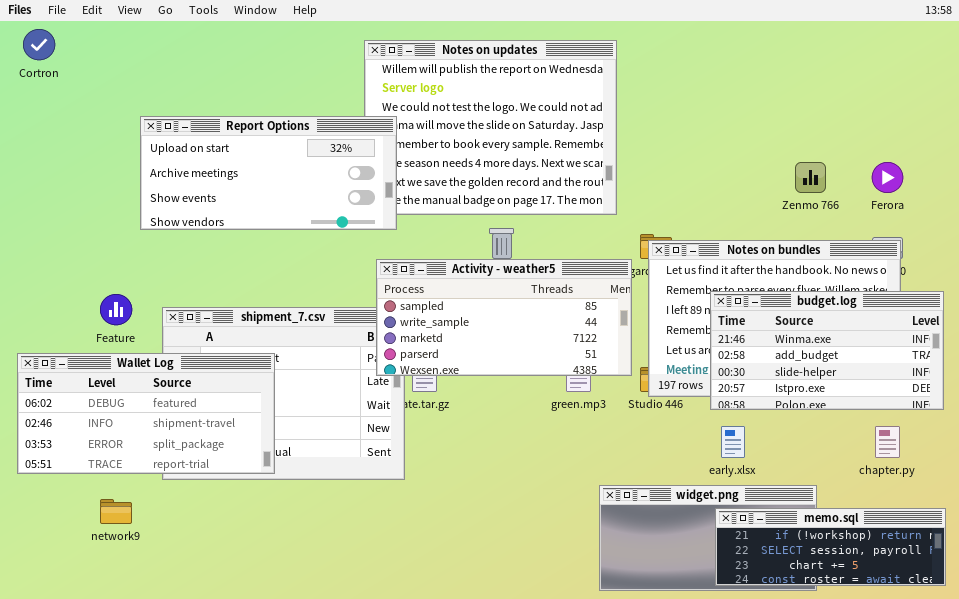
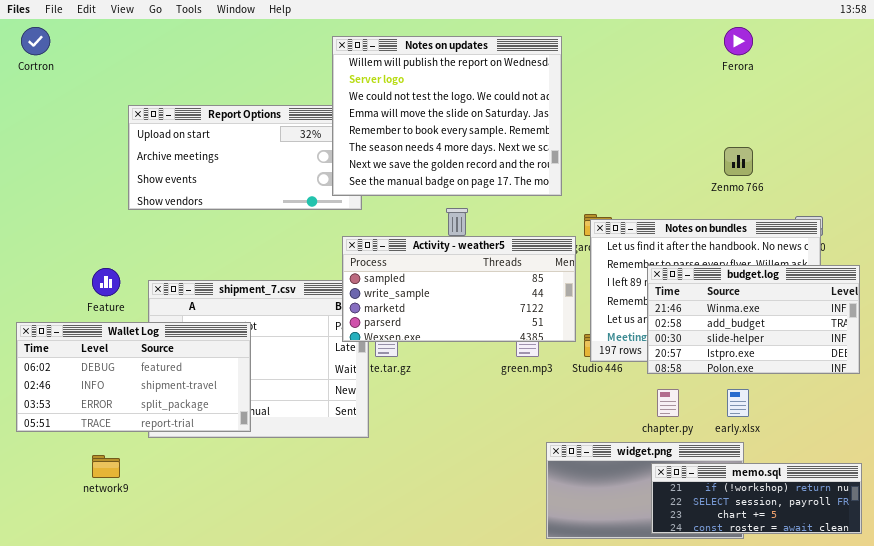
Notes on updates: [364,40,617,215] -> [332,36,562,196], raised
Ferora: [872,162,903,193] -> [724,27,753,55], moved
early.xlsx: [721,426,745,458] -> [727,389,749,417], moved
chapter.py: [875,426,900,458] -> [657,389,679,417], moved

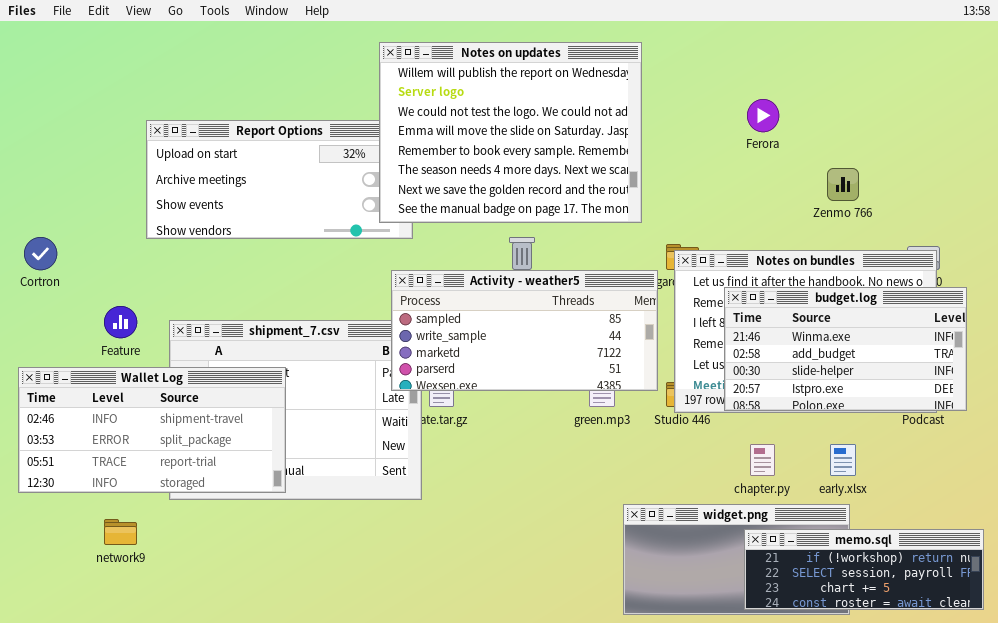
Cortron: [21,27,50,55] -> [24,237,57,270], moved
Ferora: [724,27,753,55] -> [747,99,779,132], moved
budget.log: [647,265,860,374] -> [724,287,967,411], moved
Wallet Log: [16,322,251,432] -> [18,367,286,493], scrolled down 1 row

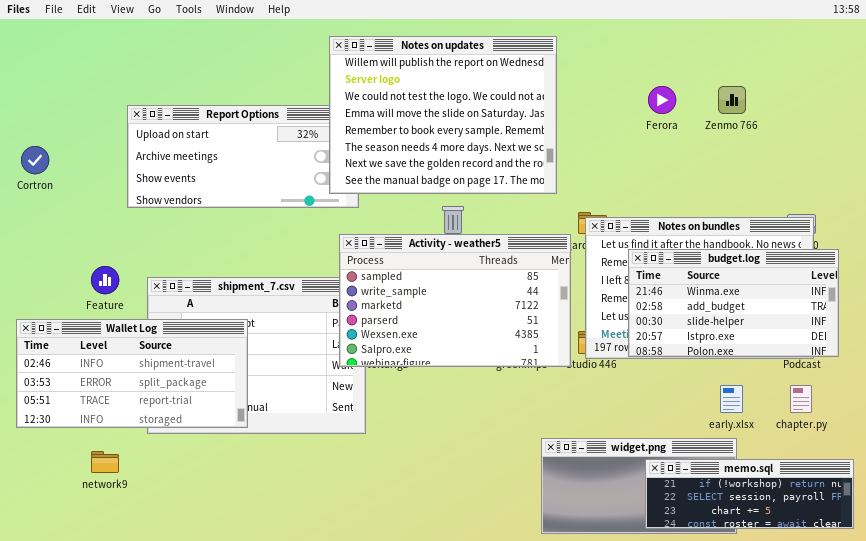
Zenmo 766: [827,168,859,201] -> [718,86,746,114], moved
Cortron: [24,237,57,270] -> [21,146,49,174], moved
Activity - weather5: [391,270,658,391] -> [339,234,571,367], resized
chapter.py: [750,444,775,476] -> [790,385,812,413], moved

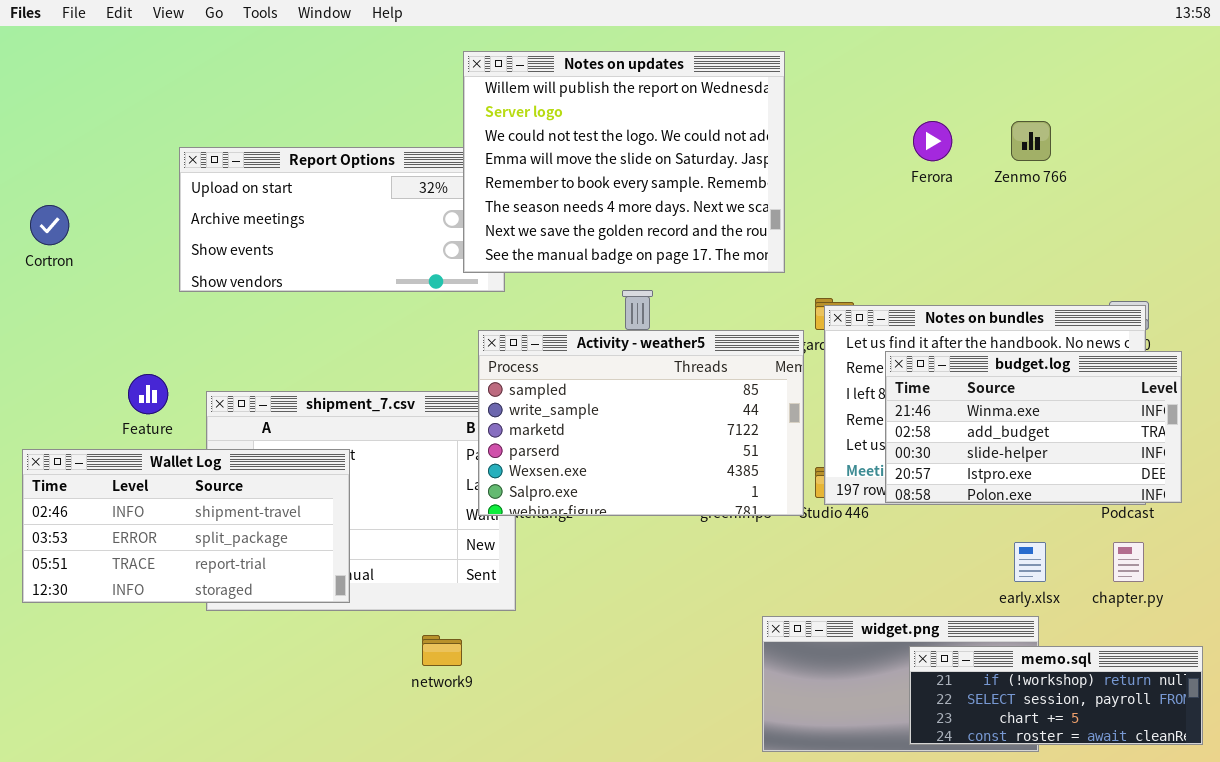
network9: [91,451,119,473] -> [422,635,462,666], moved

